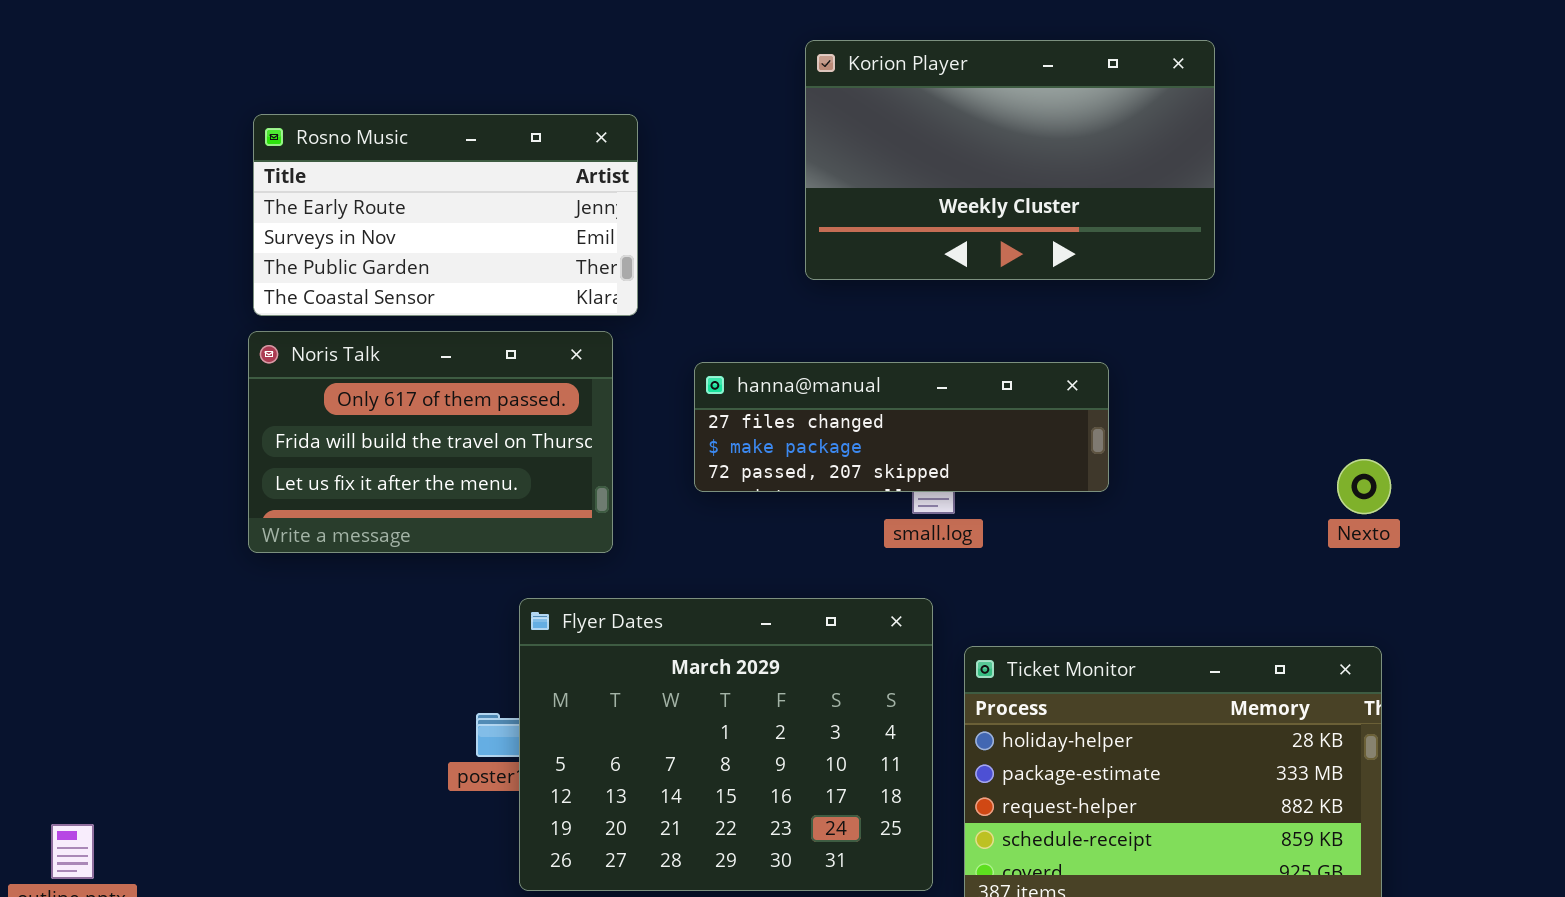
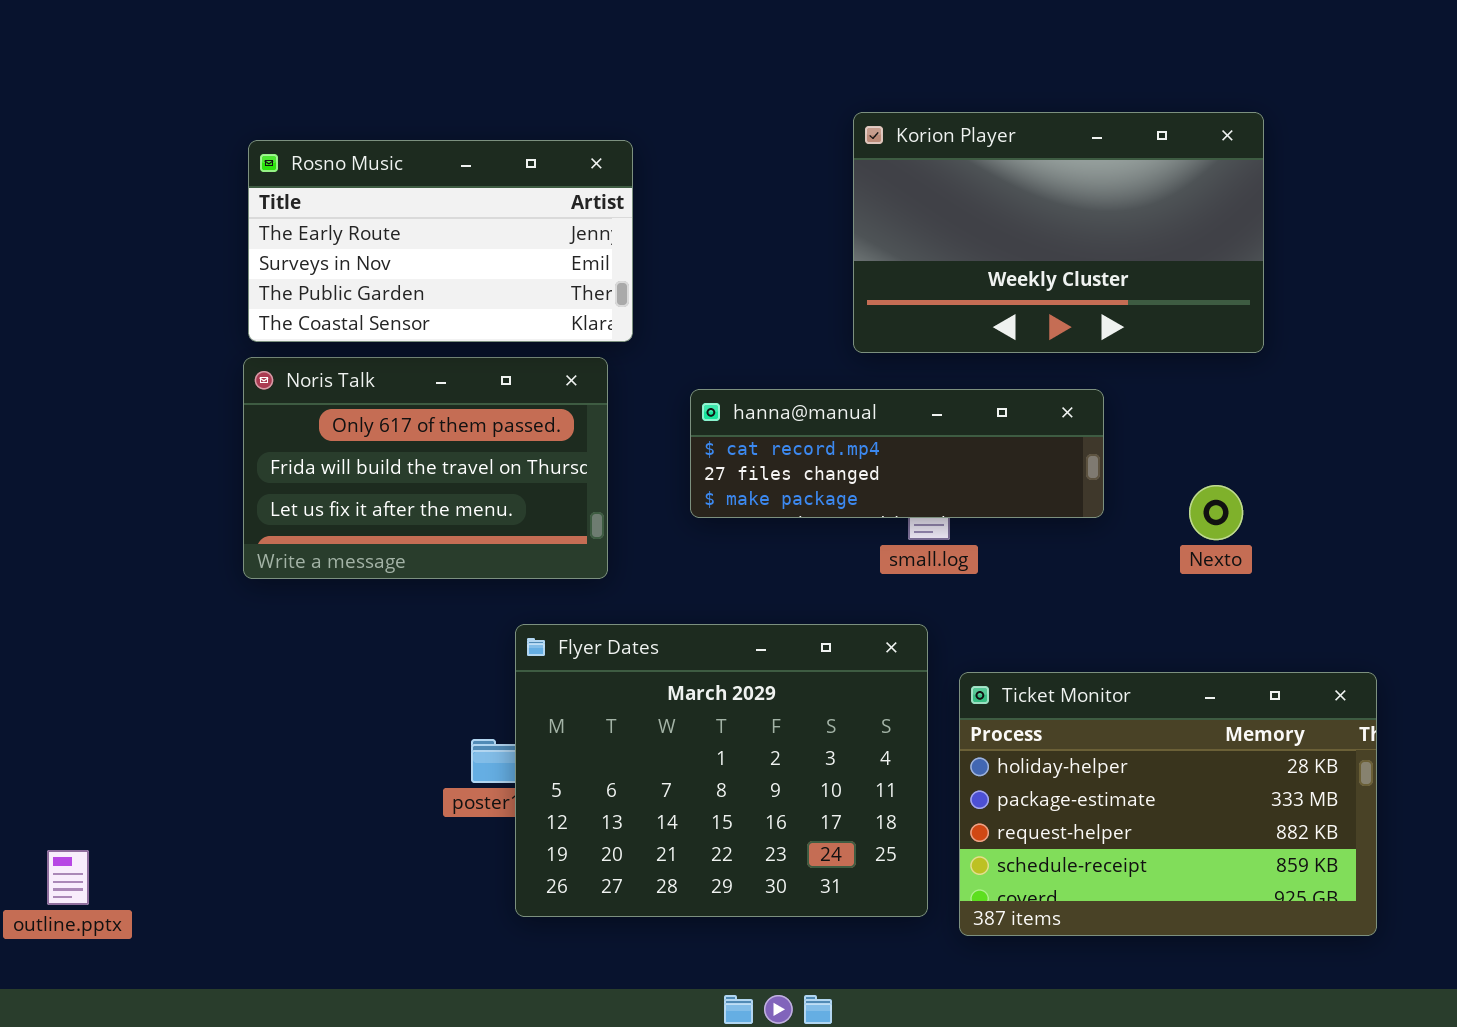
Korion Player: [805,40,1215,280] -> [853,112,1264,353], moved
hanna@manual: [694,362,1109,492] -> [690,389,1104,518], scrolled up 1 row
Nexto: [1337,459,1391,514] -> [1189,485,1243,540], moved

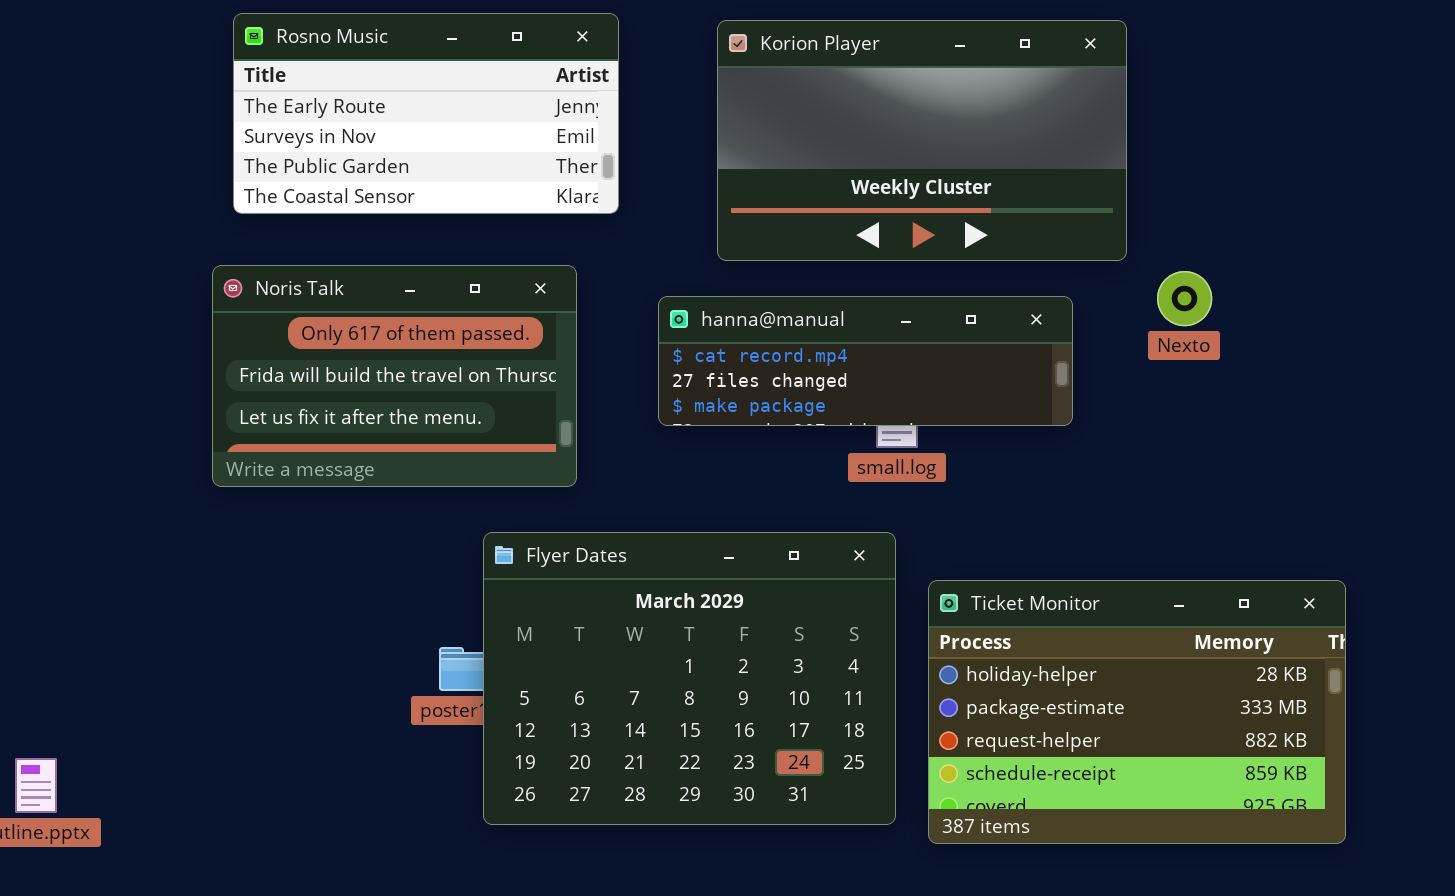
Korion Player: [853,112,1264,353] -> [717,20,1127,261], moved
Rosno Music: [248,140,633,342] -> [233,13,619,214], moved
Nexto: [1189,485,1243,540] -> [1157,271,1212,326], moved

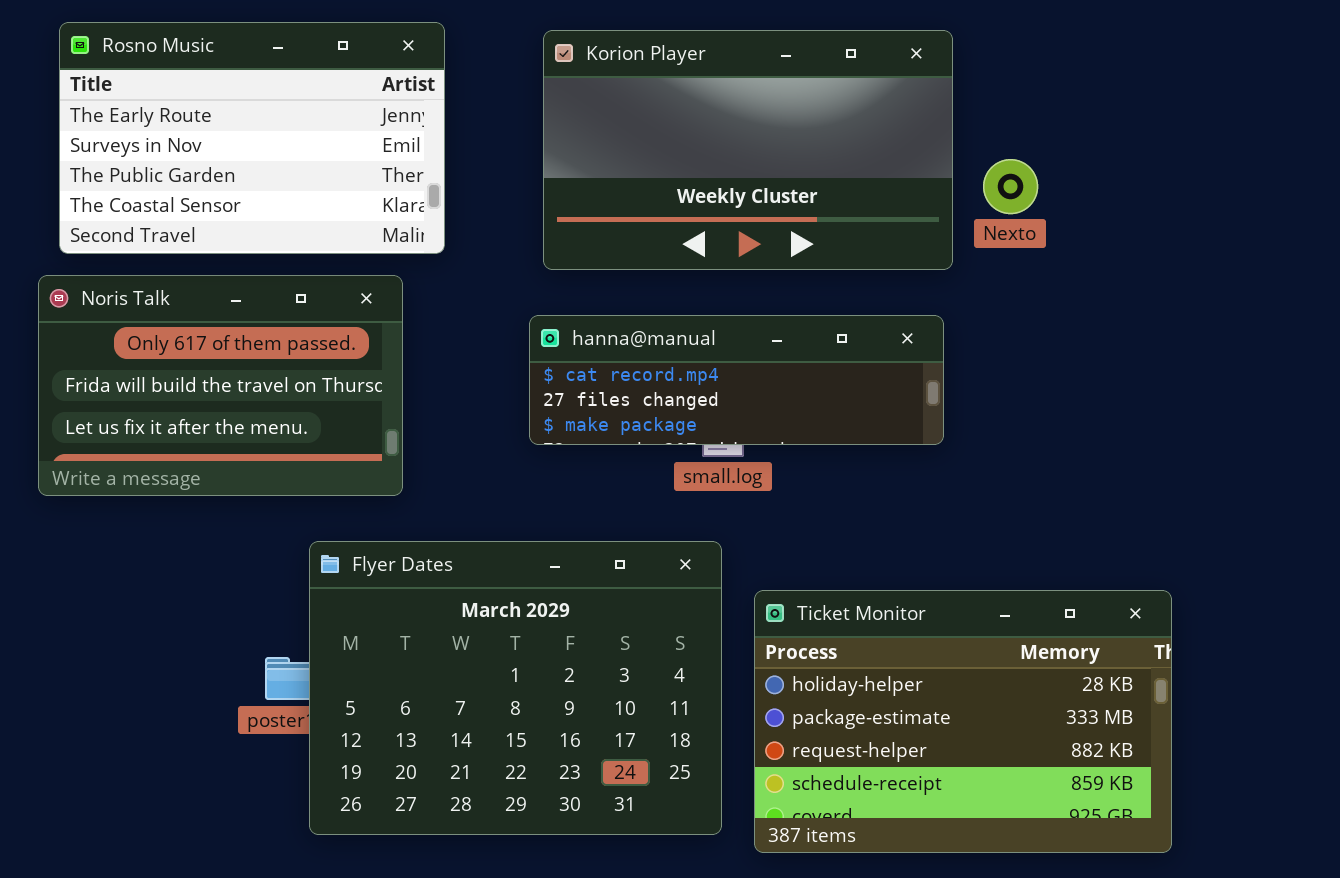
Rosno Music: [233,13,619,214] -> [59,22,445,254], resized
Nexto: [1157,271,1212,326] -> [983,159,1038,214], moved
hanna@manual: [658,296,1073,426] -> [529,315,944,445], moved

